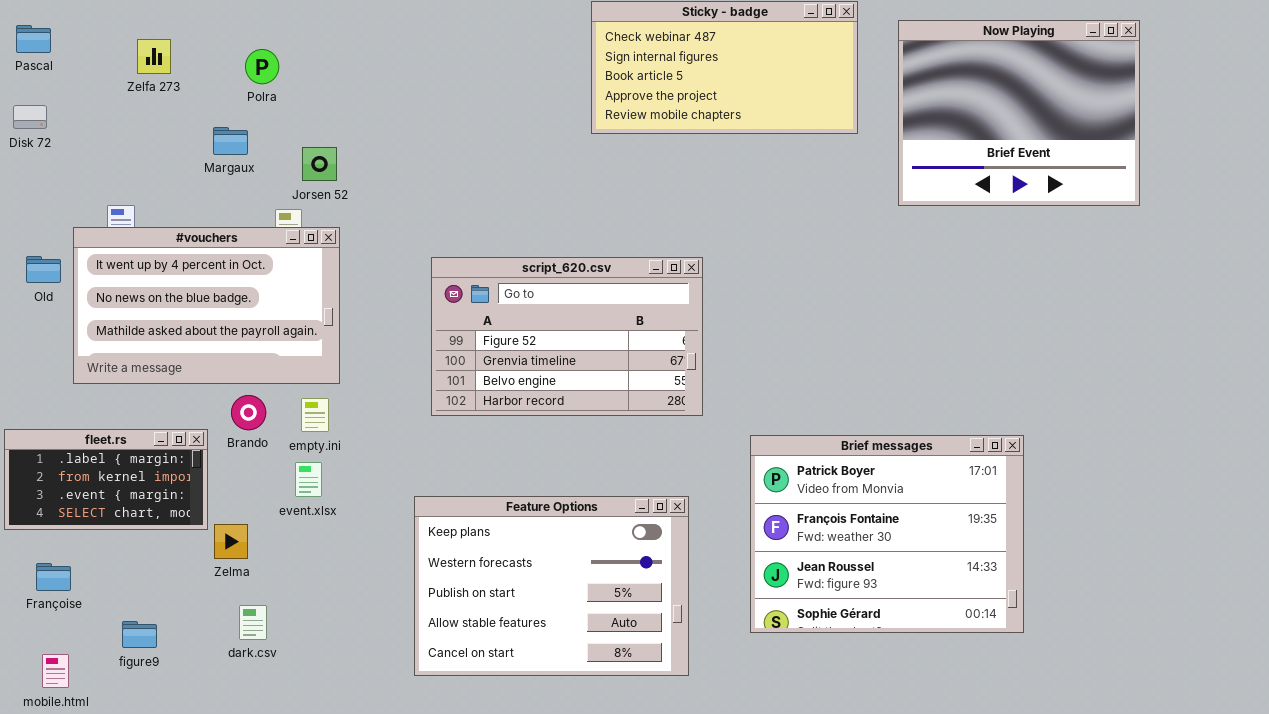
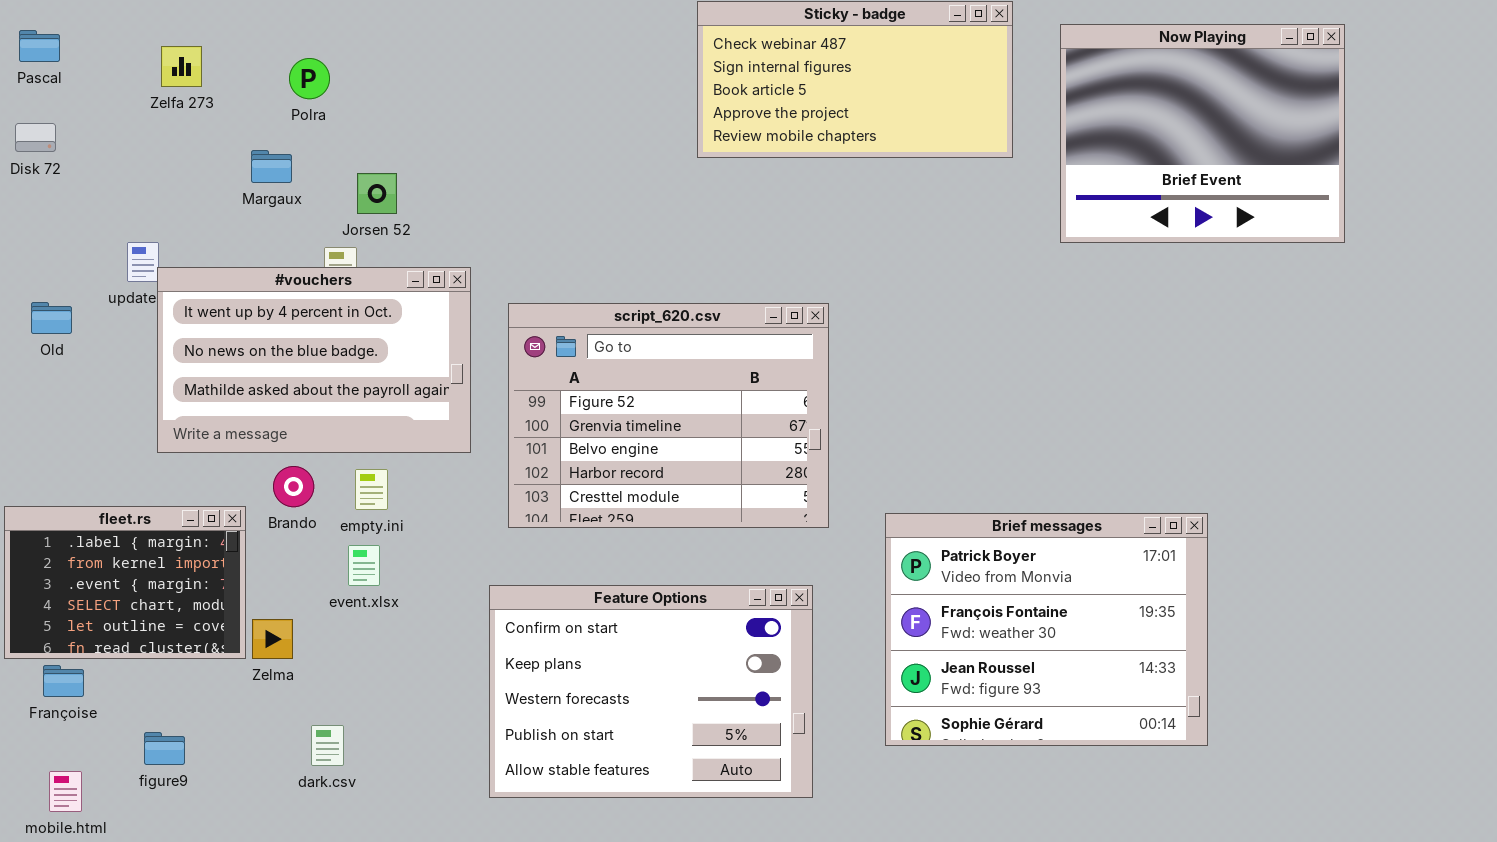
#vouchers: [73,227,340,384] -> [157,267,471,453], moved
script_620.csv: [431,257,703,416] -> [508,303,829,528], resized
fleet.rs: [4,429,208,530] -> [4,506,246,659], resized
Feature Options: [414,496,689,676] -> [489,585,813,798], scrolled up 1 row
dark.csv: [239,605,267,640] -> [311,725,344,766], moved

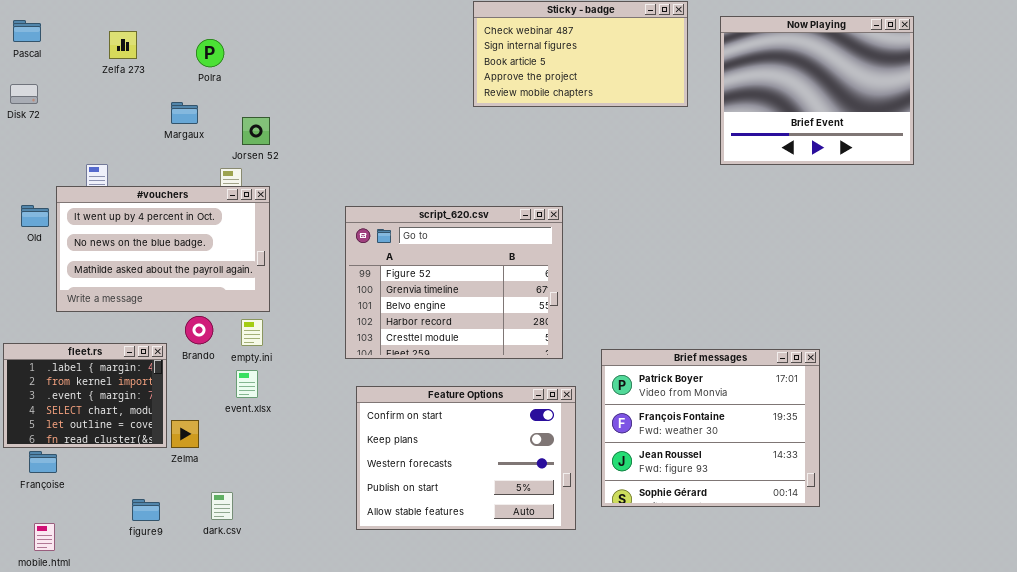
#vouchers: [157,267,471,453] -> [56,186,270,312], moved
Feature Options: [489,585,813,798] -> [356,386,576,530], moved
figure9: [144,732,185,765] -> [132,499,160,521], moved

